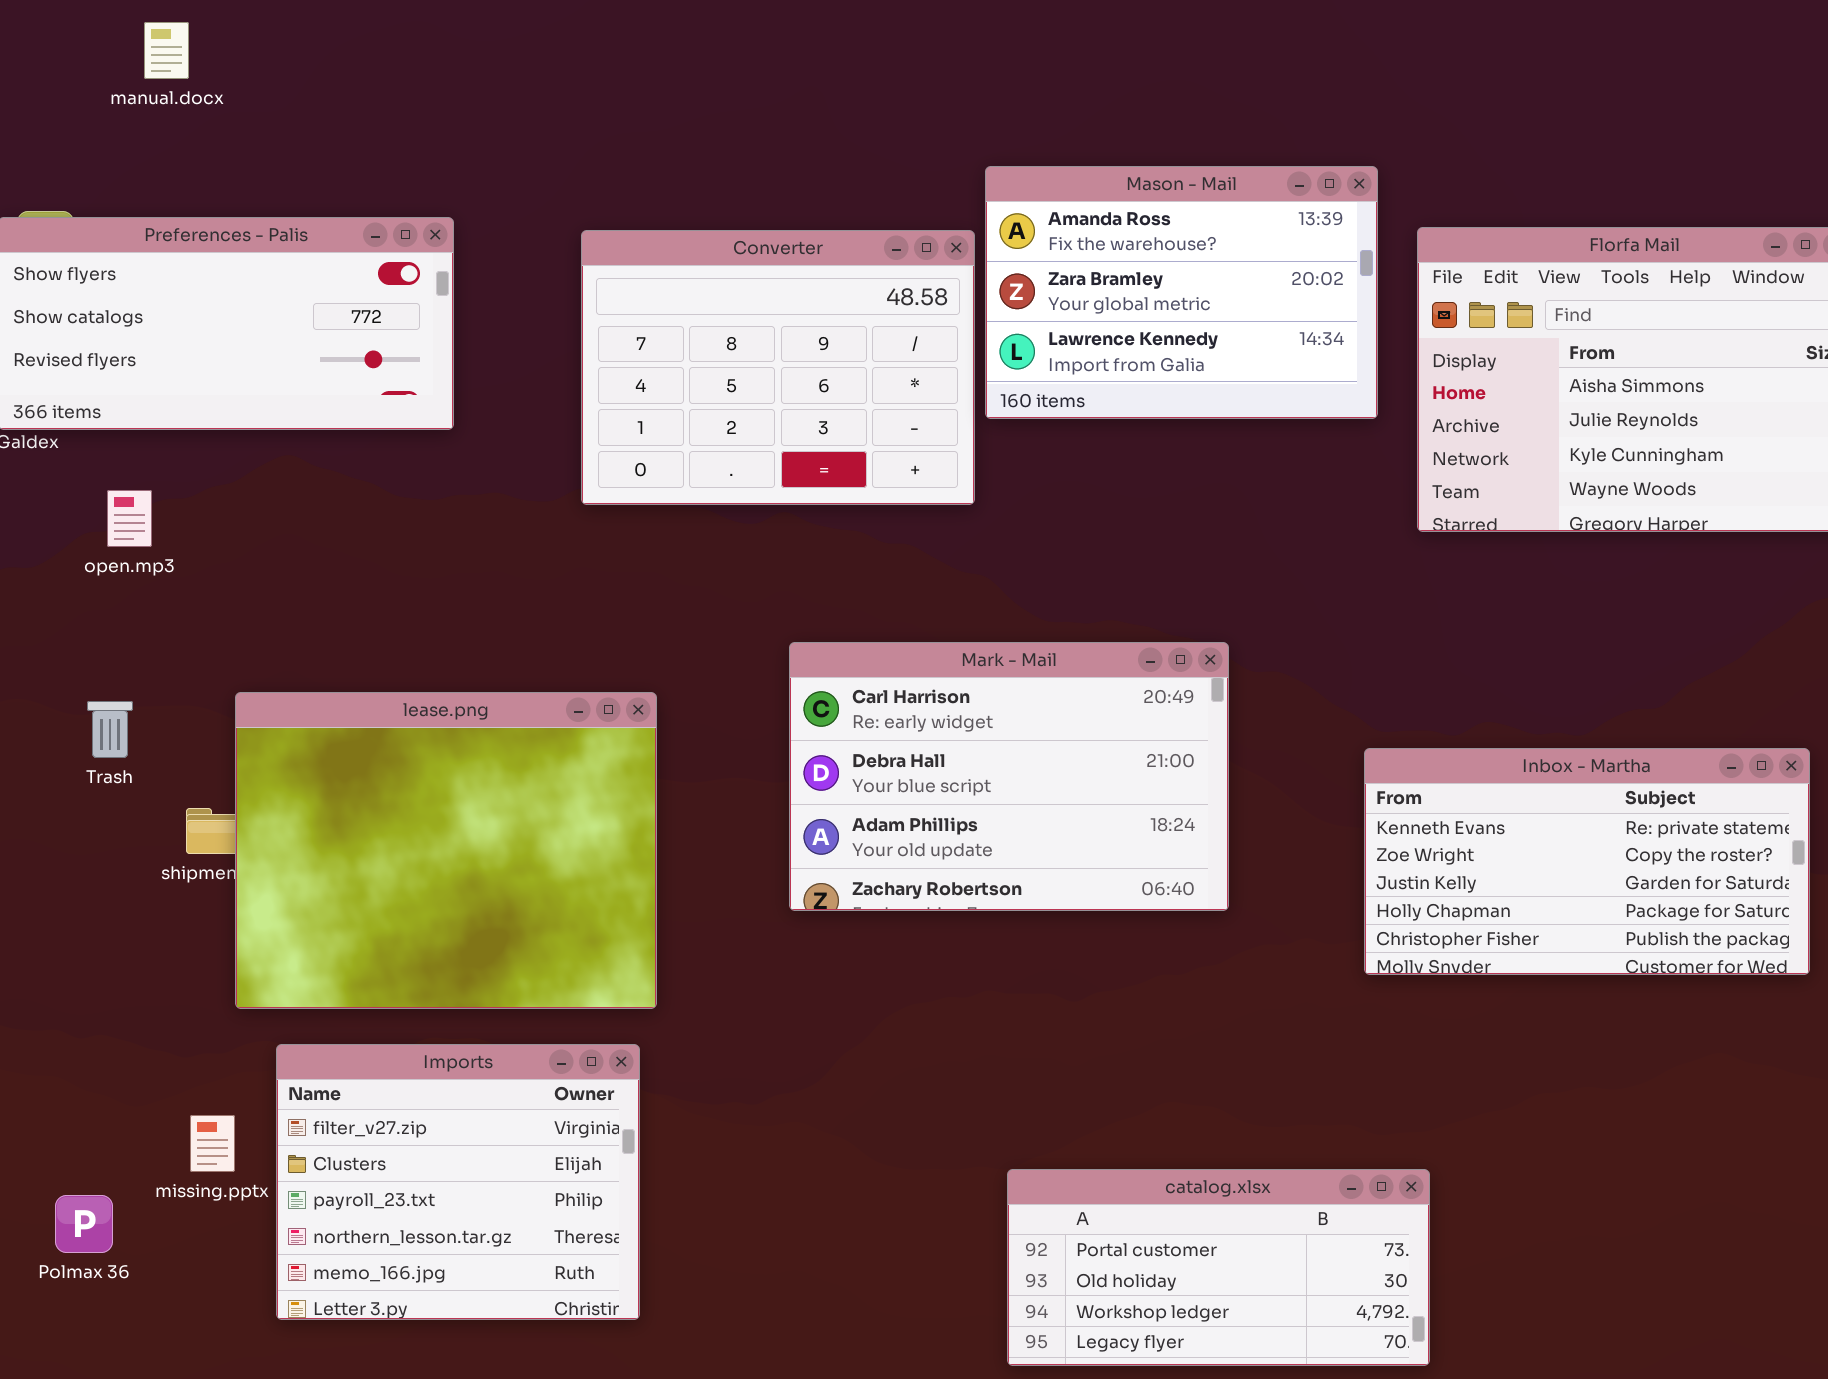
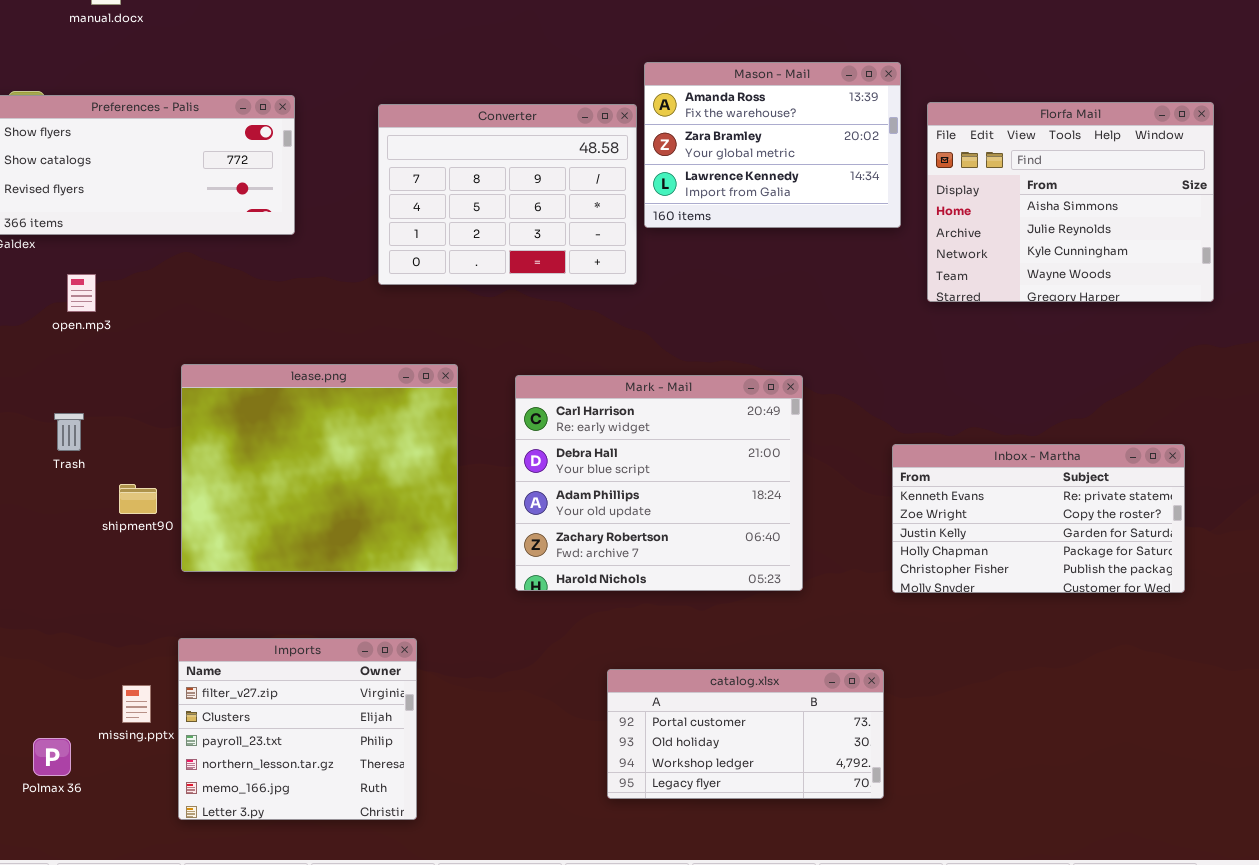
Mark - Mail: [789,642,1229,911] -> [515,375,803,591], resized
lease.png: [235,692,657,1009] -> [181,364,458,572], moved
catalog.xlsx: [1007,1169,1430,1366] -> [607,669,884,799], moved

